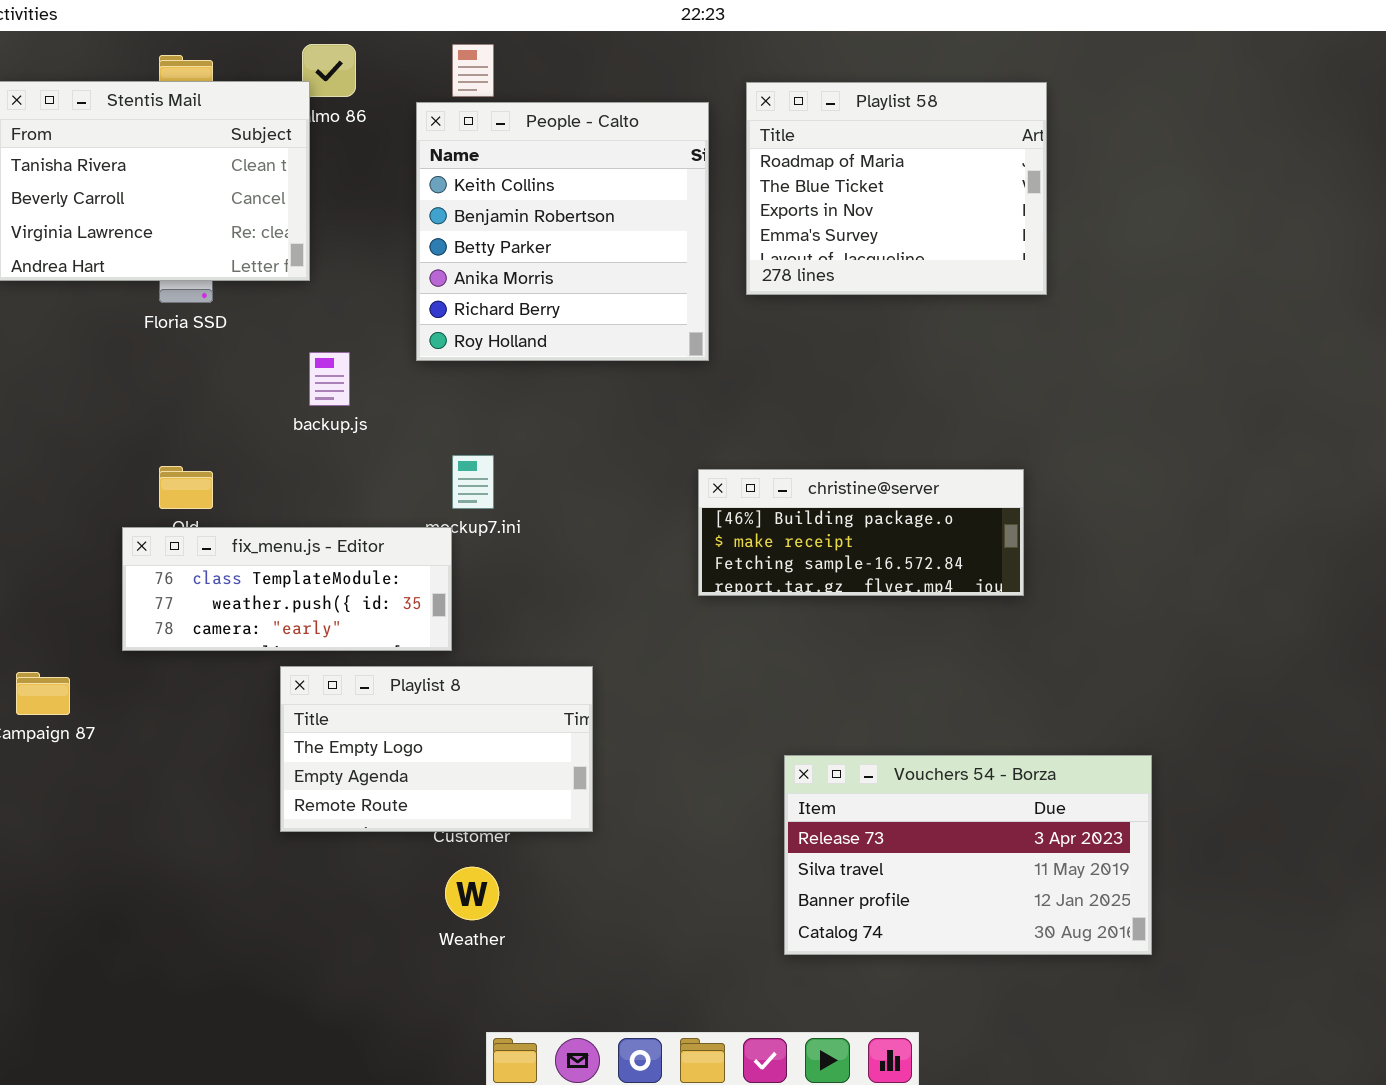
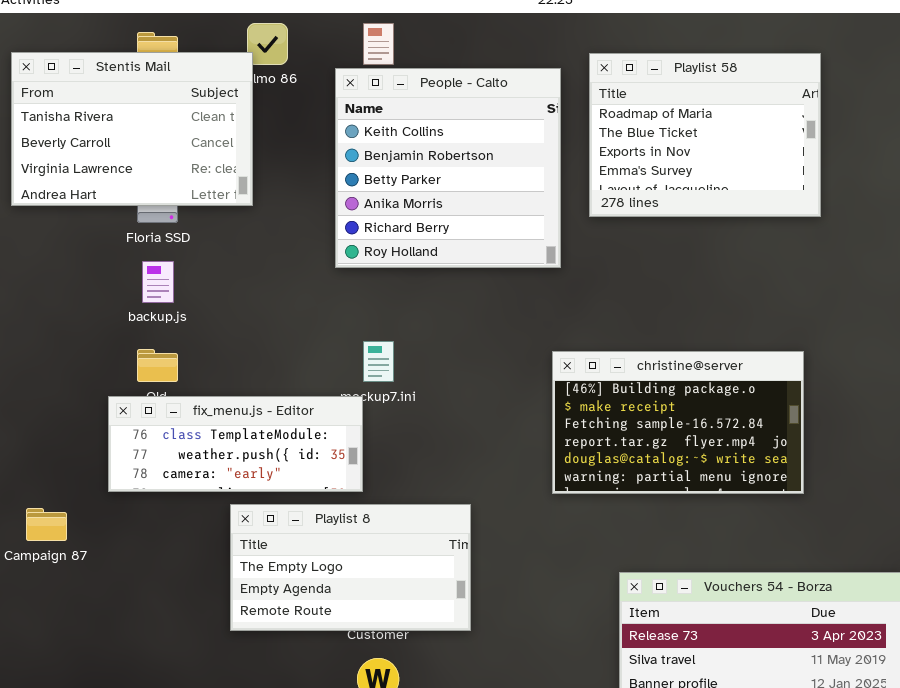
backup.js: [309,352,350,406] -> [142,261,174,303], moved
christine@server: [698,469,1024,596] -> [552,351,804,494], resized

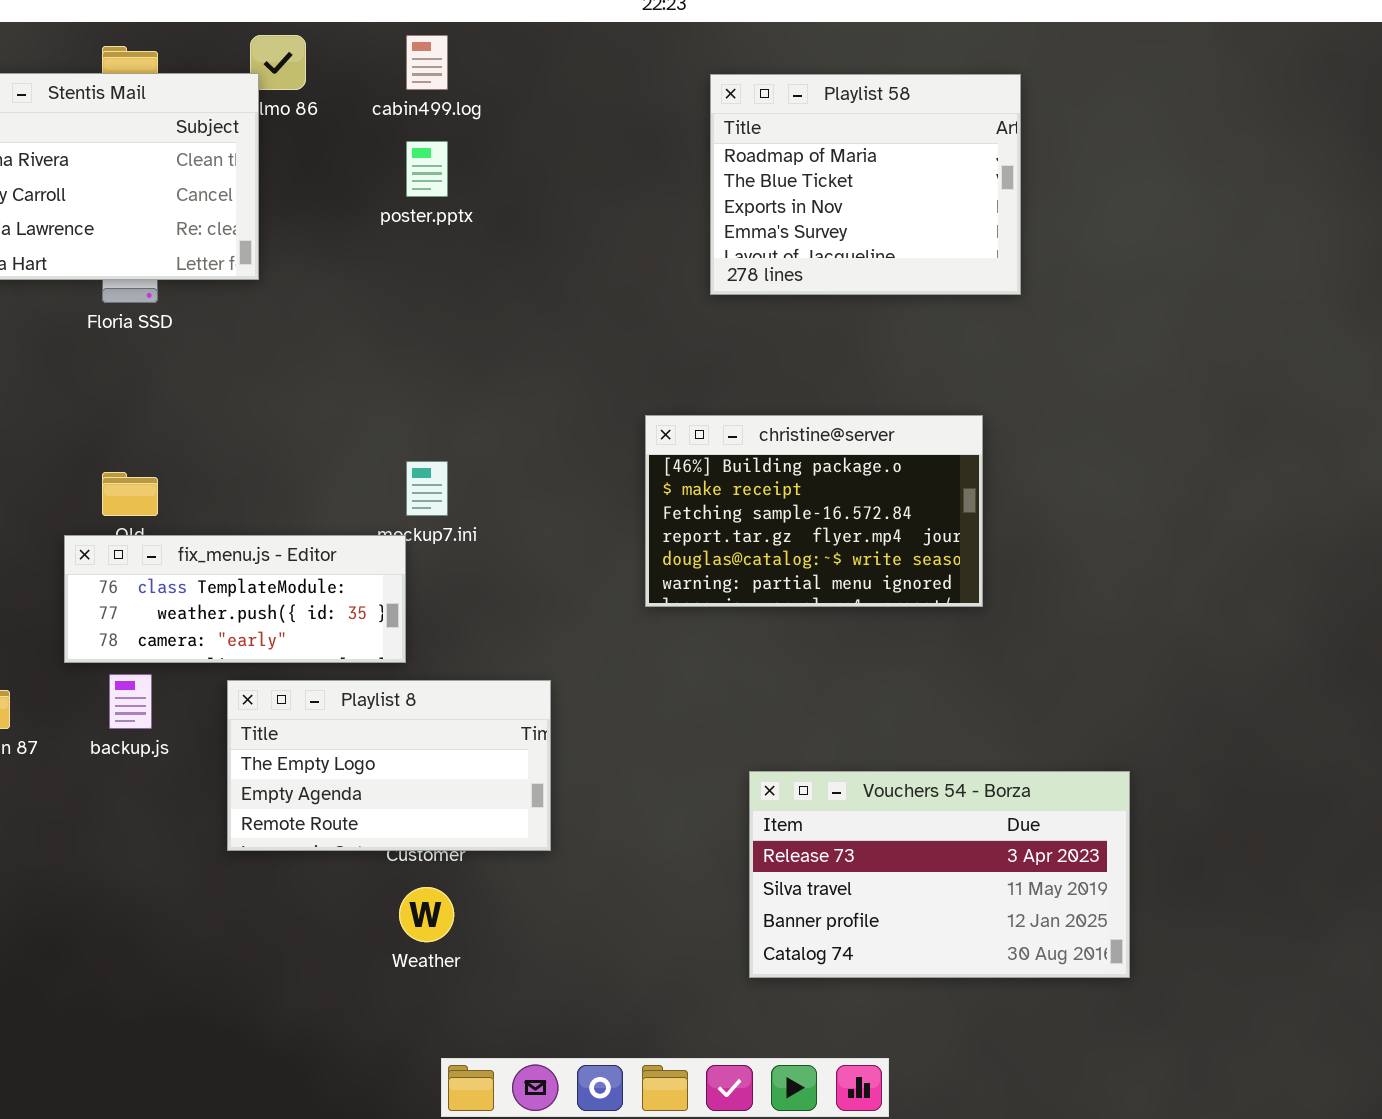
People - Calto: [335,68,561,268] -> none, closed
backup.js: [142,261,174,303] -> [109,674,152,729], moved
christine@server: [552,351,804,494] -> [645,415,983,607], moved

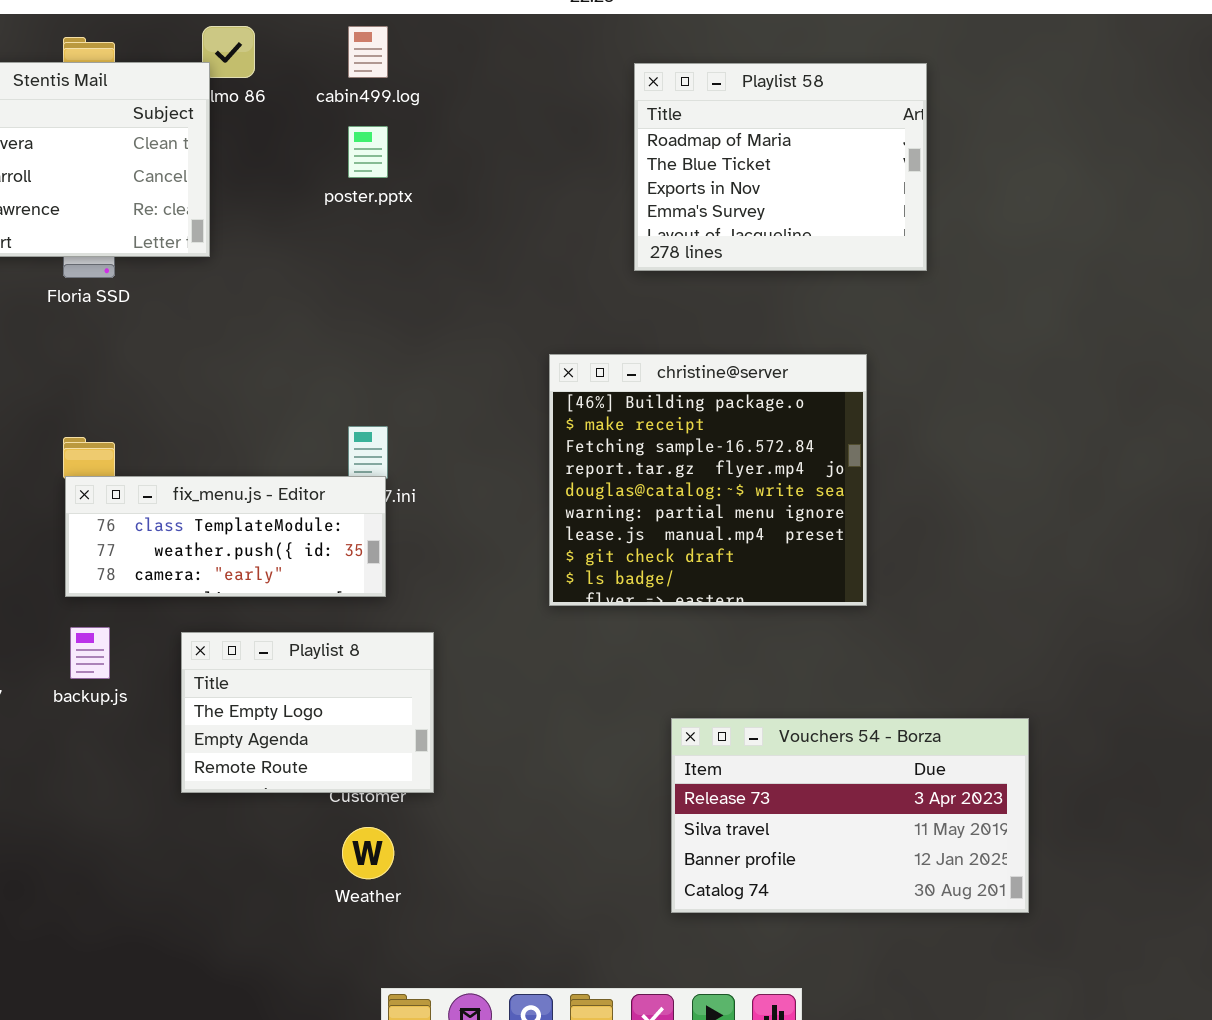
christine@server: [645,415,983,607] -> [549,354,867,606], moved, resized
fix_menu.js - Editor: [64,535,406,663] -> [65,476,386,597], moved
Playlist 8: [227,680,551,851] -> [181,632,434,793], resized

